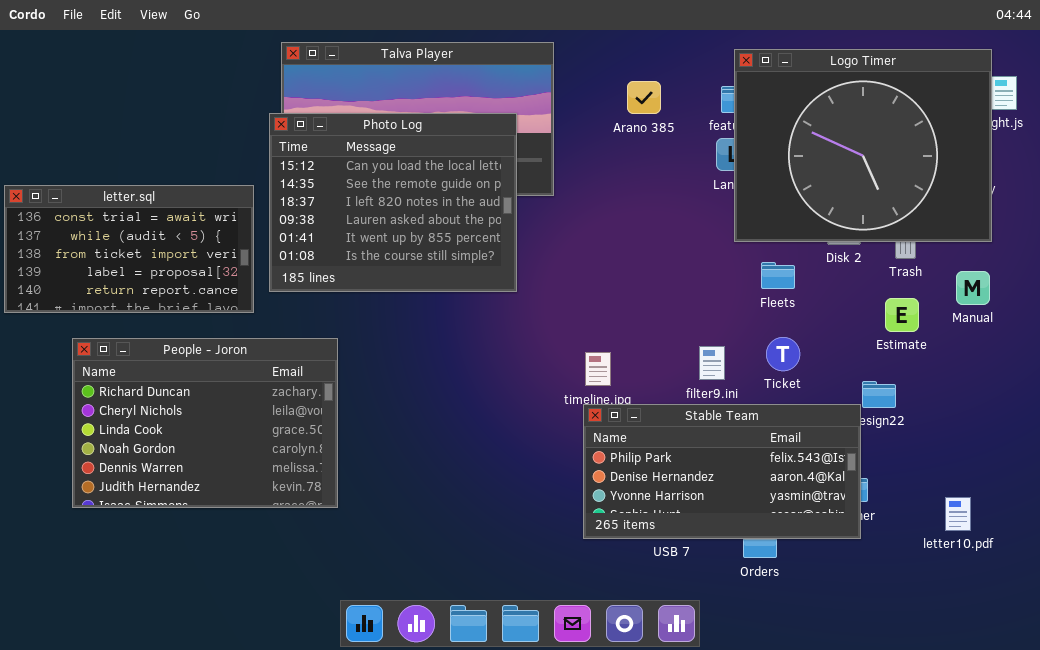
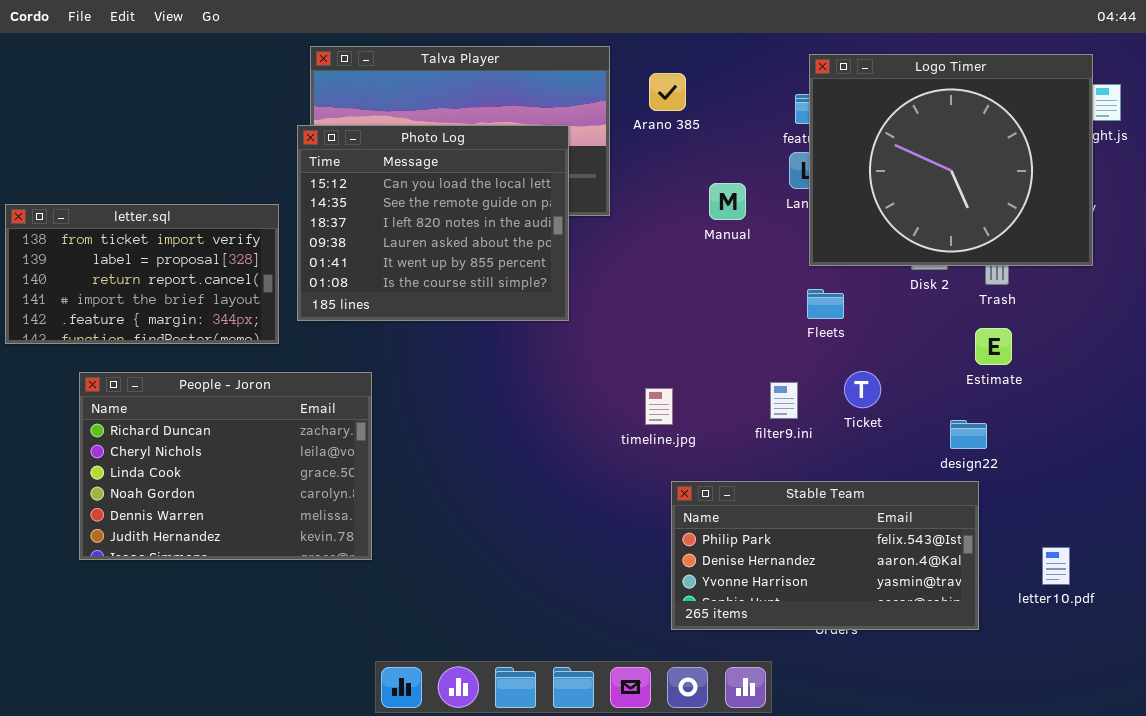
Arano 385: [627,81,661,114] -> [649,73,686,111], moved
letter.sql: [4,185,254,313] -> [5,204,279,344], scrolled down 2 rows
Fleets: [761,262,795,289] -> [807,289,844,319], moved
Manual: [956,271,990,305] -> [709,183,746,220], moved
Stable Team: [583,404,861,539] -> [671,481,979,630], moved

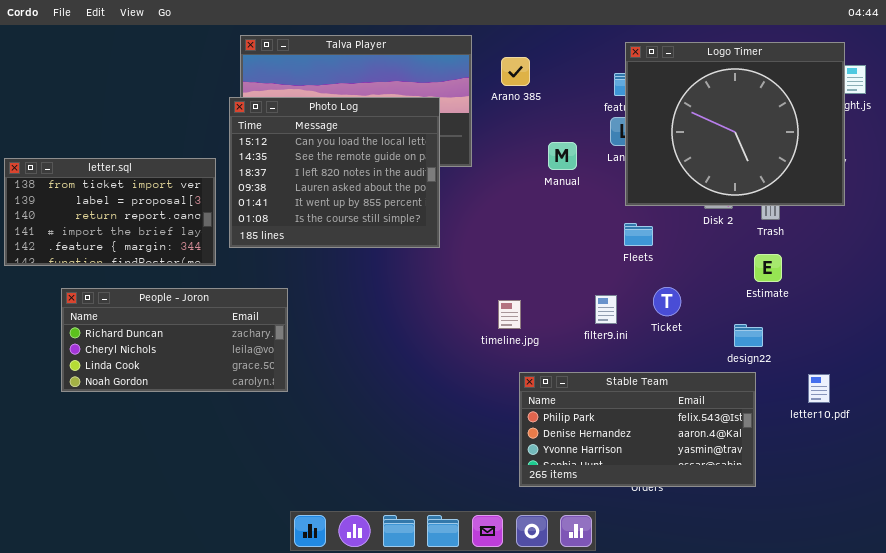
People - Joron: [79,372,372,560] -> [61,288,288,392], resized
letter10.pdf: [1042,547,1070,585] -> [808,374,830,403], moved

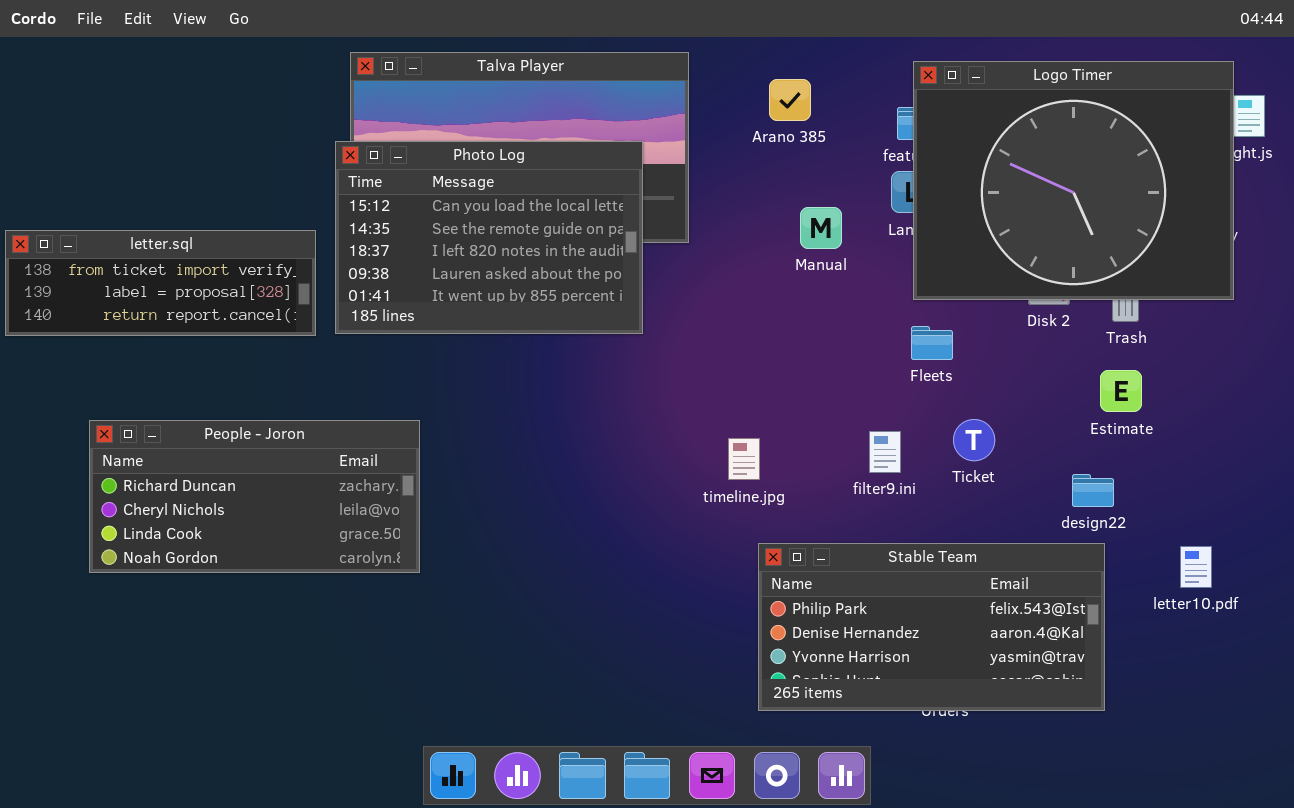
Arano 385: [501,57,530,86] -> [769,79,811,121], moved
Photo Log: [229,97,440,248] -> [335,141,643,334], resized
letter.sql: [4,158,216,266] -> [5,230,316,336], resized

